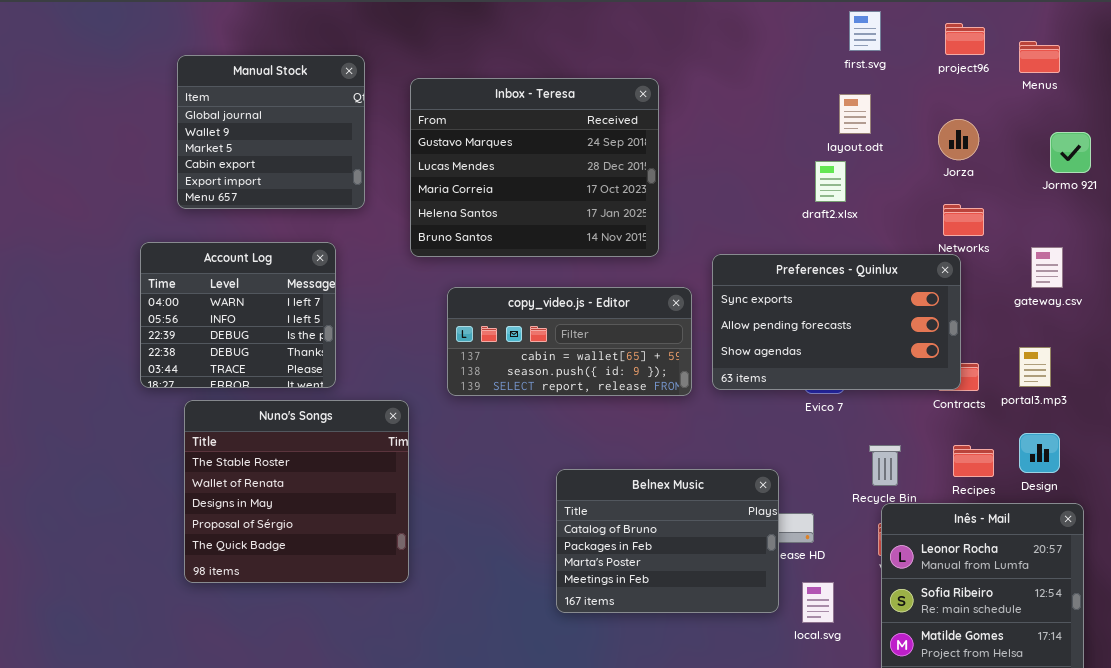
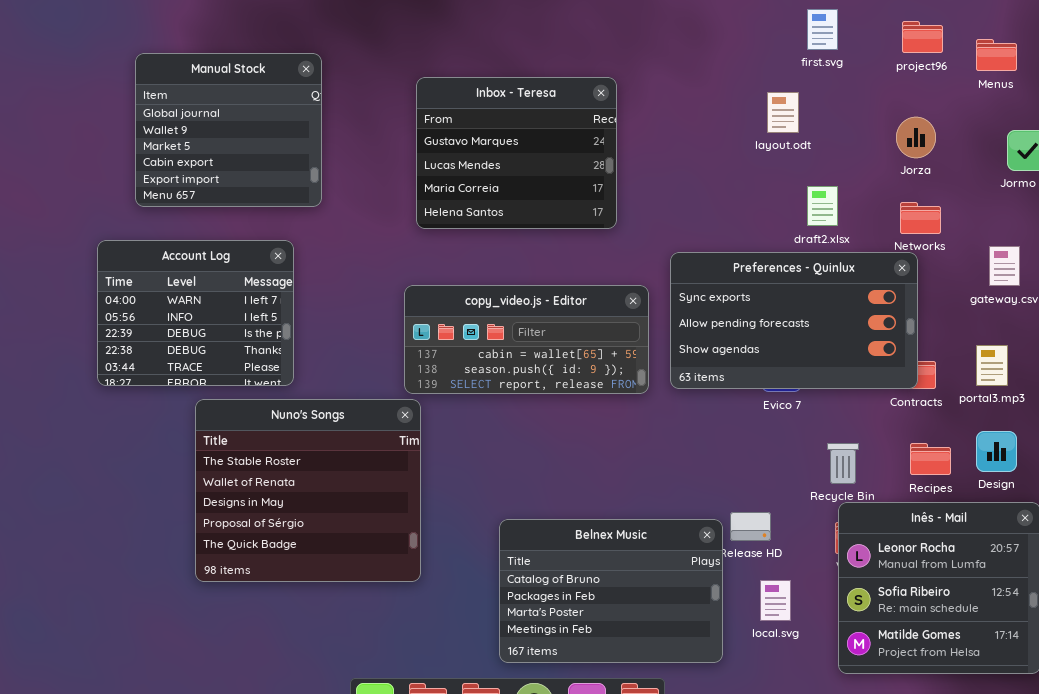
Inbox - Teresa: [410,78,659,257] -> [416,77,617,229], resized
layout.odt: [839,94,871,134] -> [767,92,799,133], moved
draft2.xlsx: [815,161,846,202] -> [807,186,838,226], moved
Nuno's Songs: [184,400,409,583] -> [195,399,421,582], moved
Belnex Music: [556,469,779,613] -> [499,519,723,663], moved

